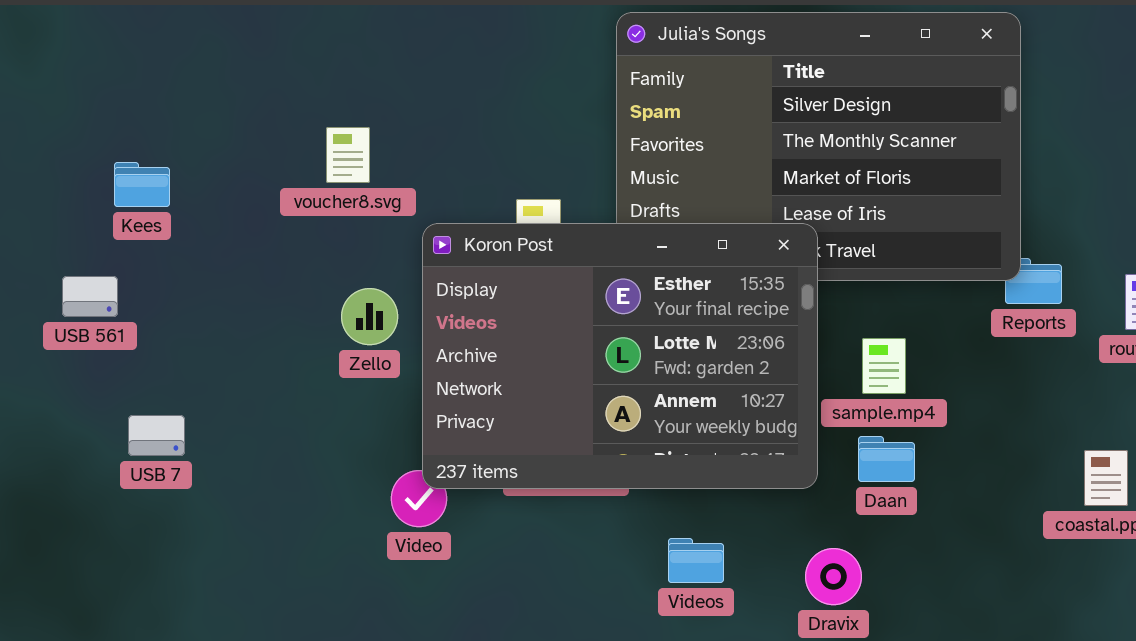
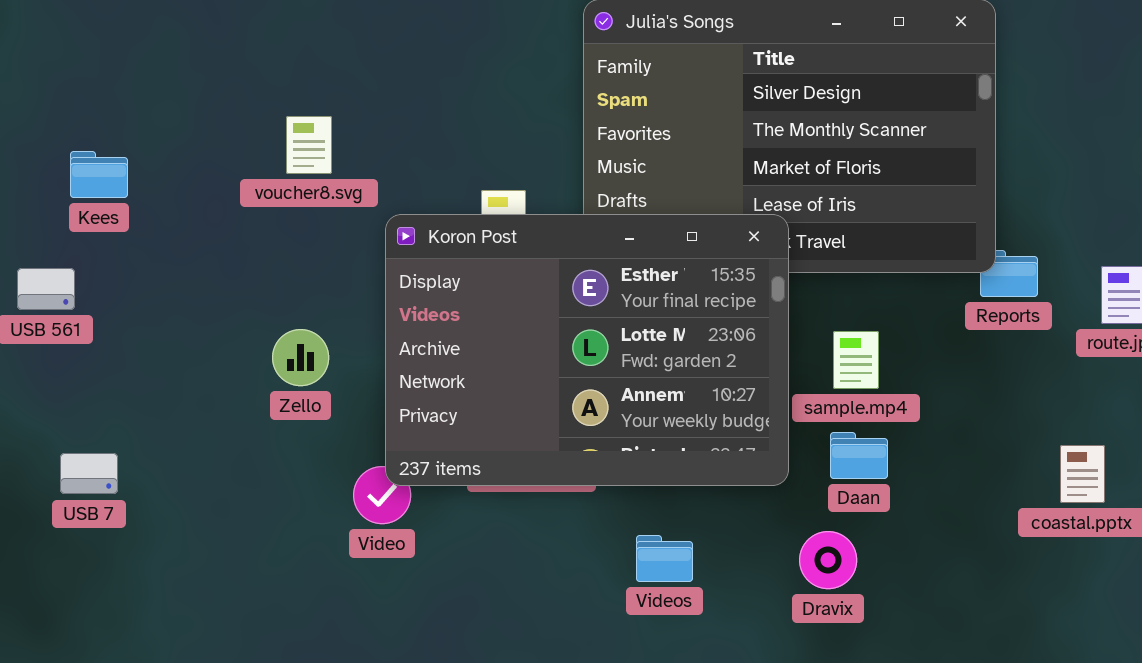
Zello: [341,288,398,345] -> [272,329,329,386], moved
USB 7: [128,415,185,456] -> [60,453,118,494], moved
Dravix: [805,548,862,605] -> [799,531,857,589], moved

